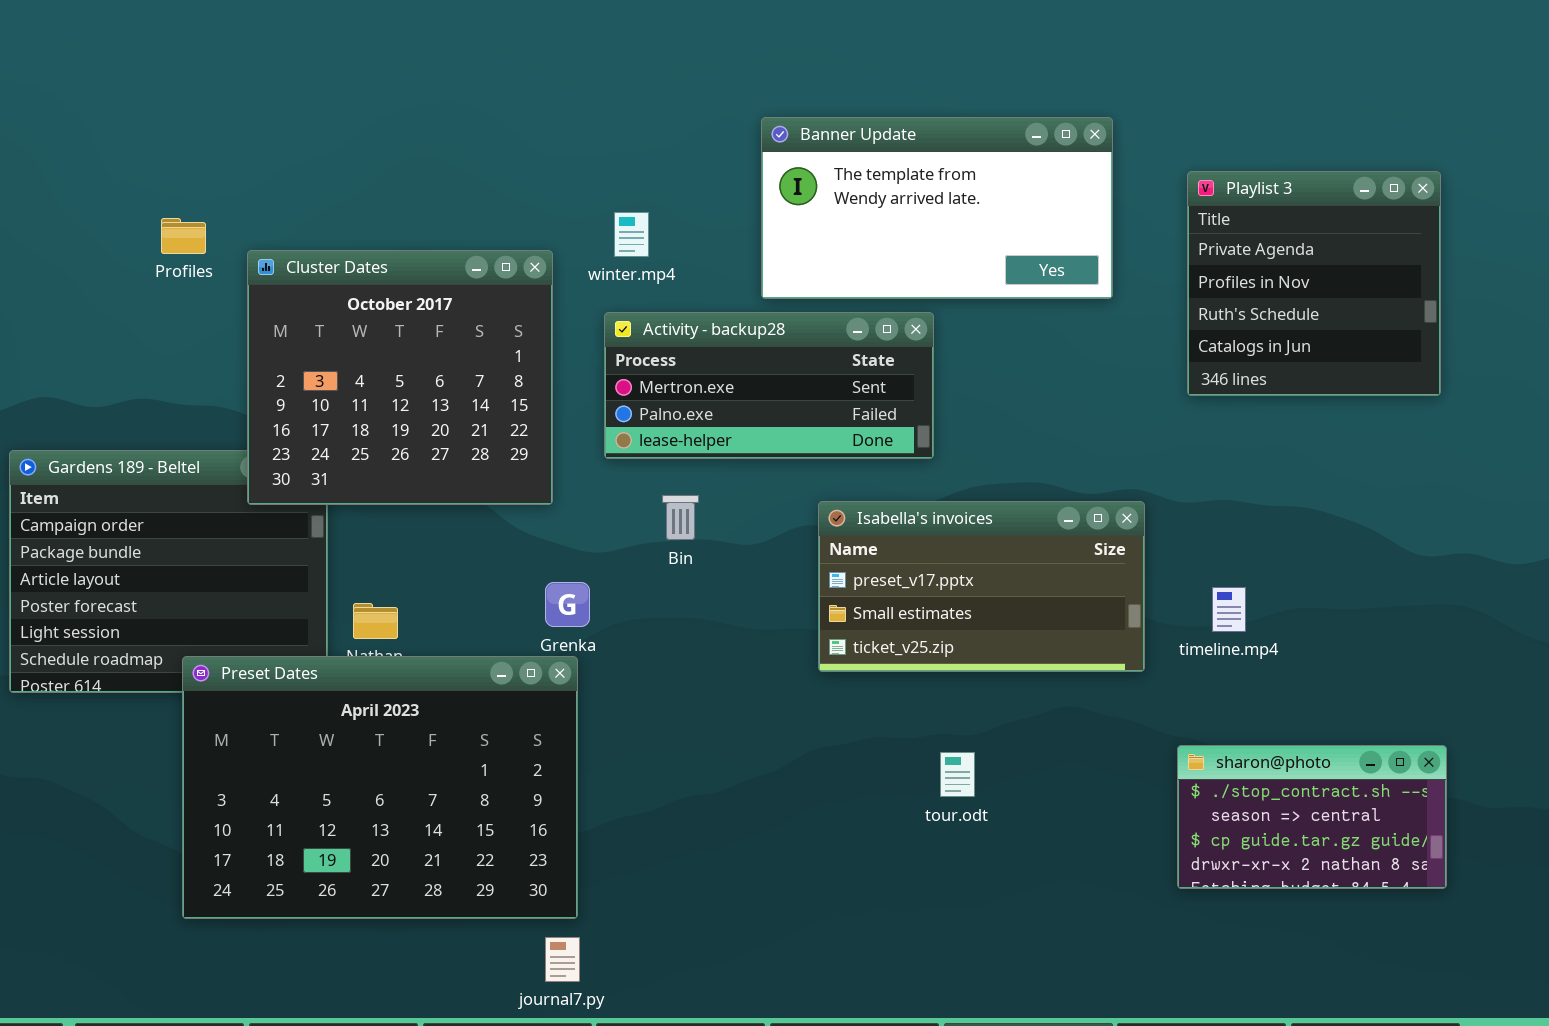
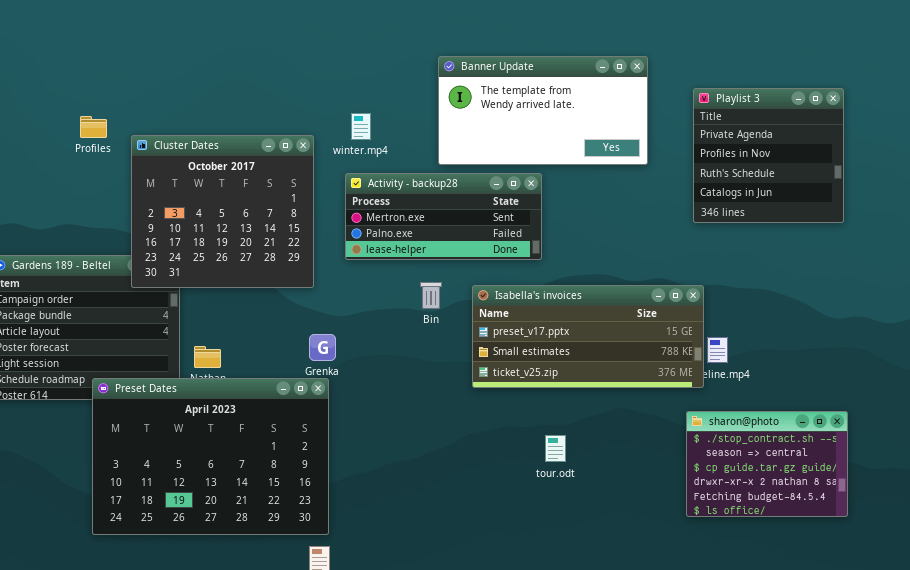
Bin: [662,495,699,540] -> [420,282,442,309], moved
Isabella's invoices: [818,501,1145,672] -> [472,285,704,388], resized
sharon@photo: [1177,745,1447,889] -> [686,411,848,517], resized

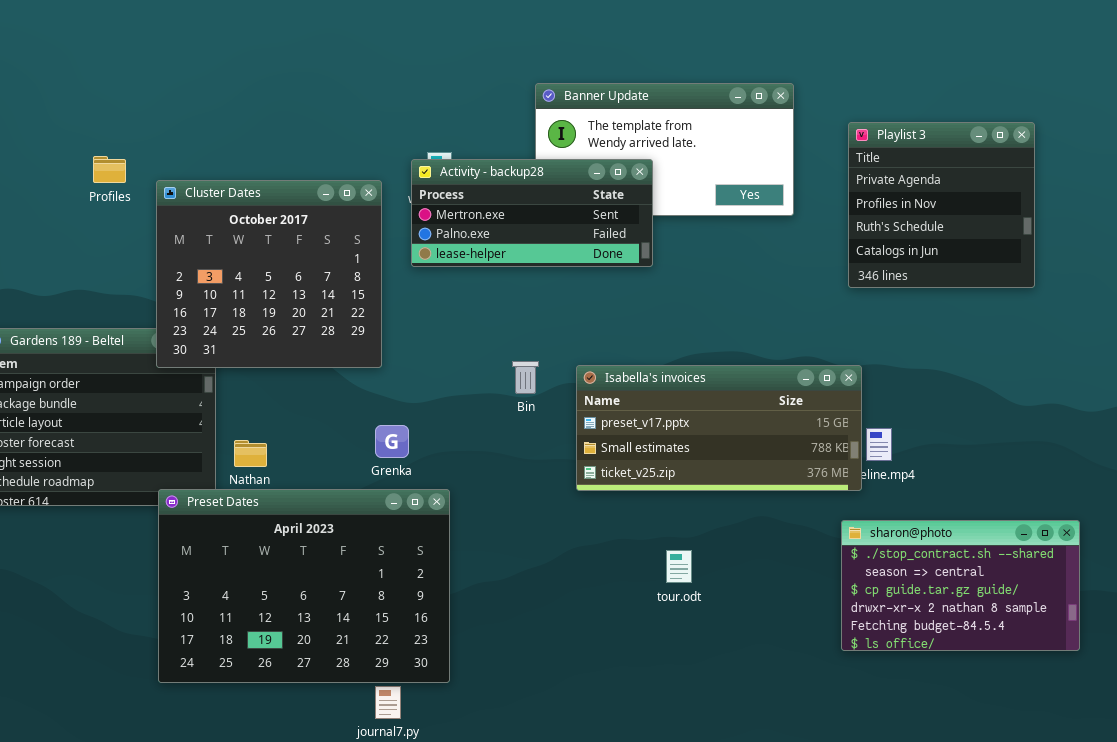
Activity - backup28: [345,173,542,260] -> [411,159,653,267], moved
Preset Dates: [92,378,329,535] -> [158,489,450,683], moved
sharon@photo: [686,411,848,517] -> [841,520,1080,651], resized

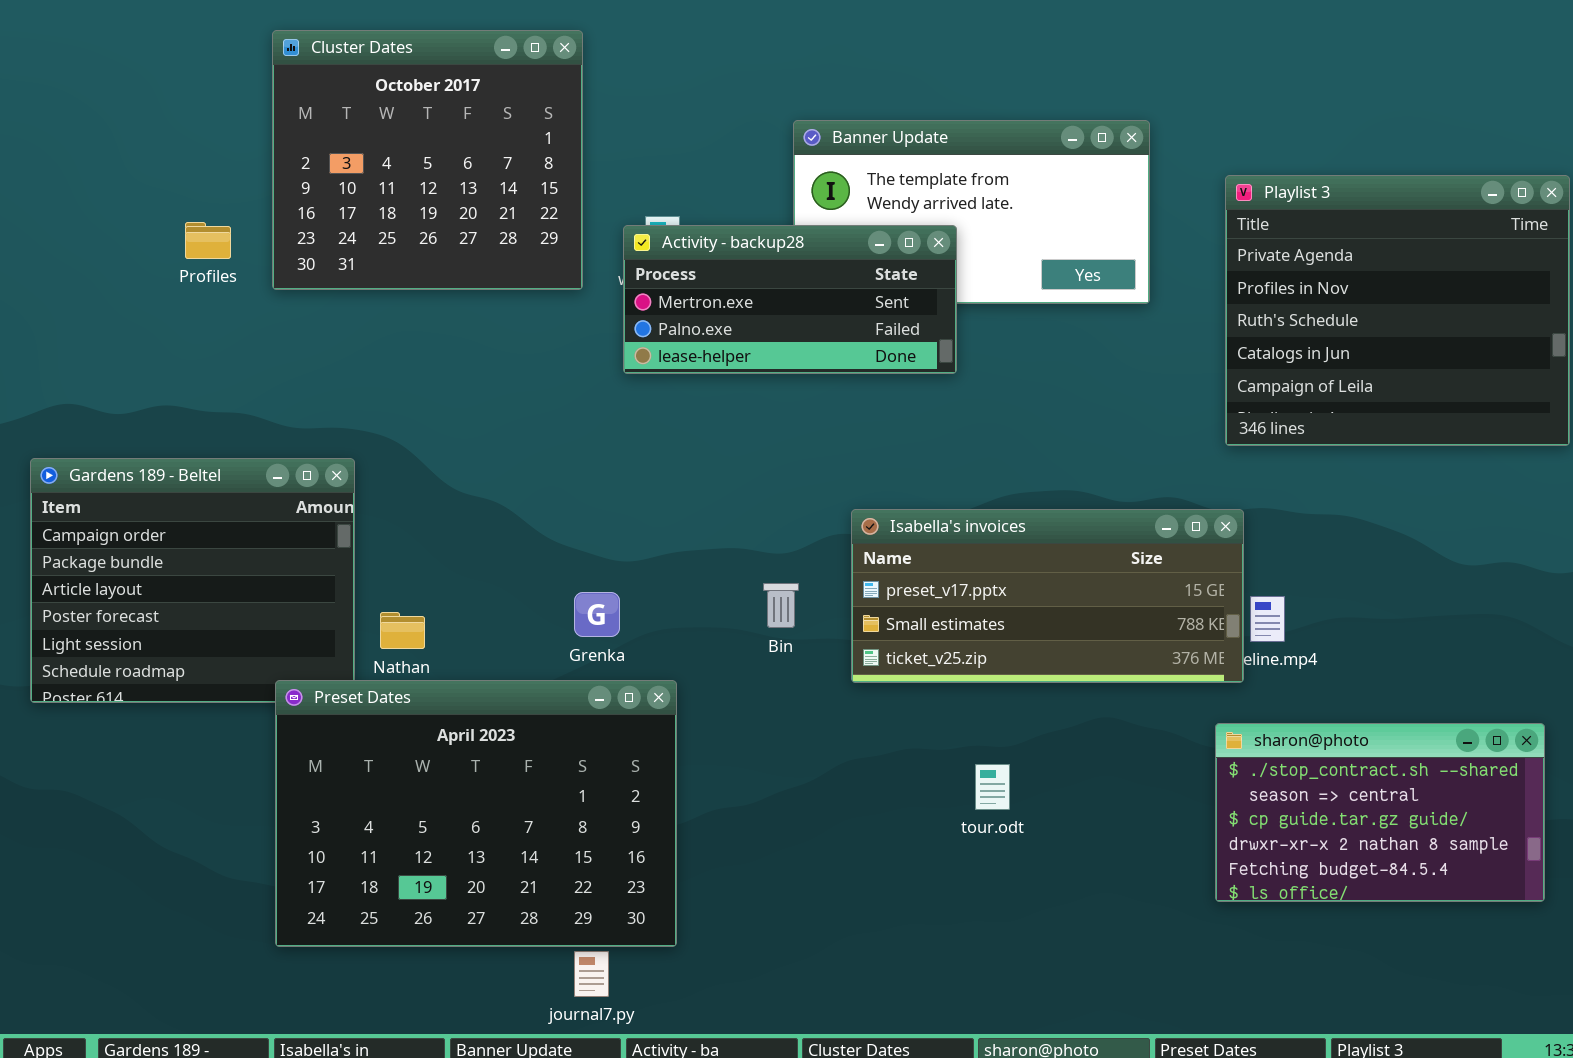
Playlist 3: [848,122,1035,288] -> [1225,175,1570,446], resized
Cluster Dates: [156,180,382,368] -> [272,30,583,290], moved
Bin: [512,361,539,394] -> [763,583,799,628], moved

